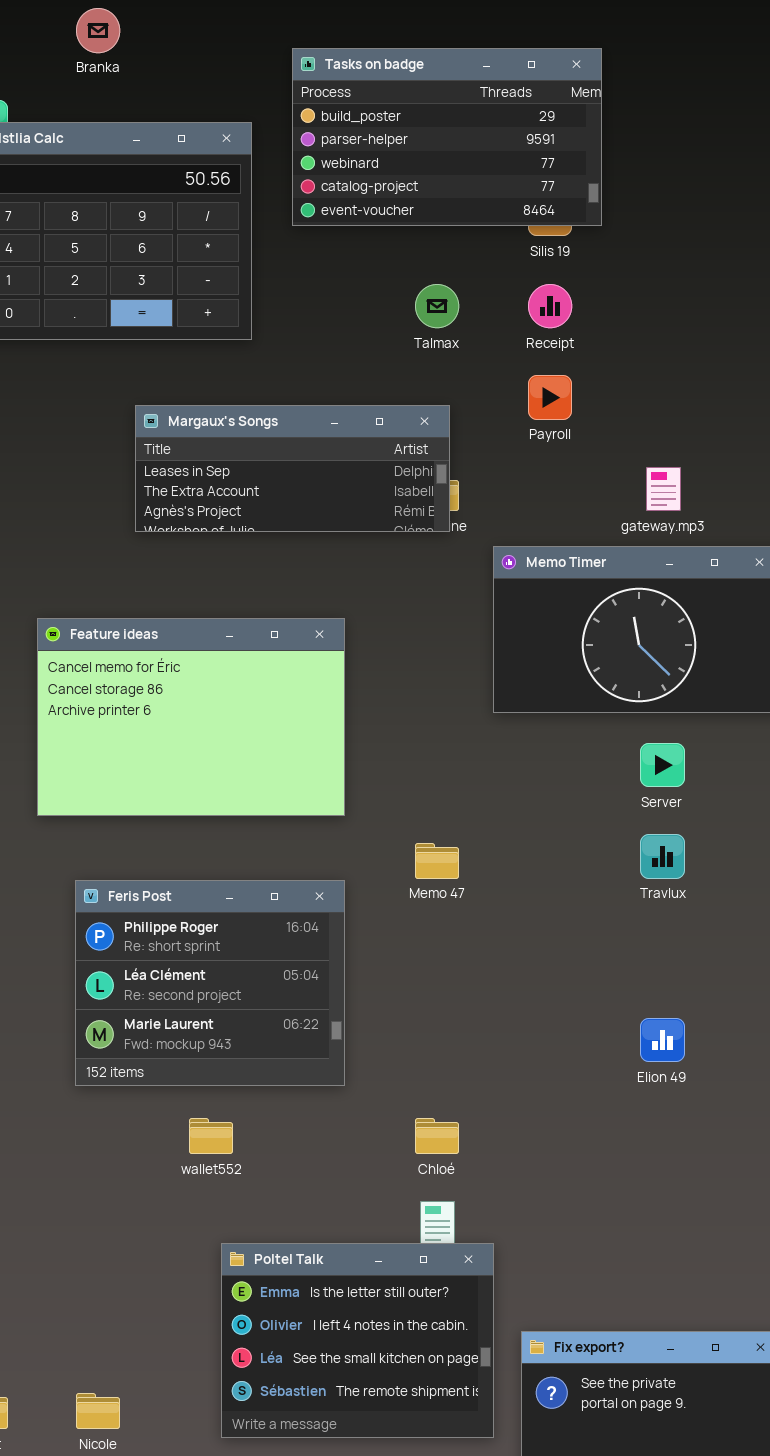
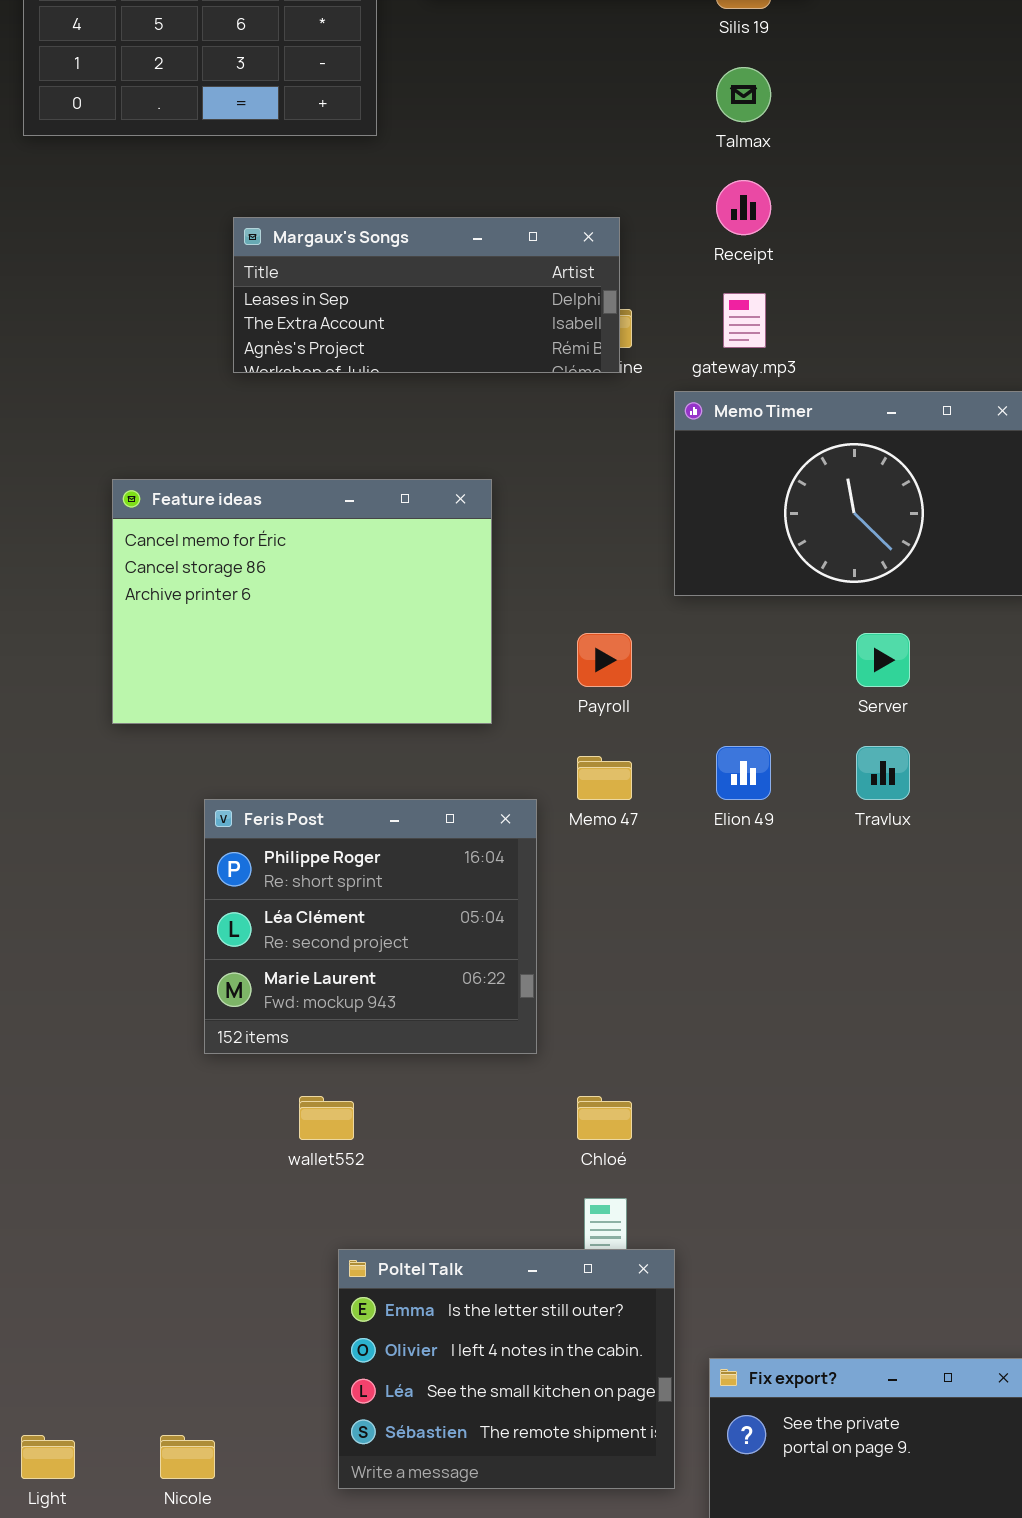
Talmax: [415,284,459,328] -> [716,67,771,122], moved
Receipt: [528,284,572,328] -> [716,180,771,235], moved
Payroll: [528,375,572,420] -> [577,633,632,687], moved
gateway.mp3: [646,467,681,511] -> [723,293,766,348], moved
Feris Post: [75,880,345,1086] -> [204,799,537,1054], moved
Elion 49: [640,1018,685,1062] -> [716,746,771,800], moved

